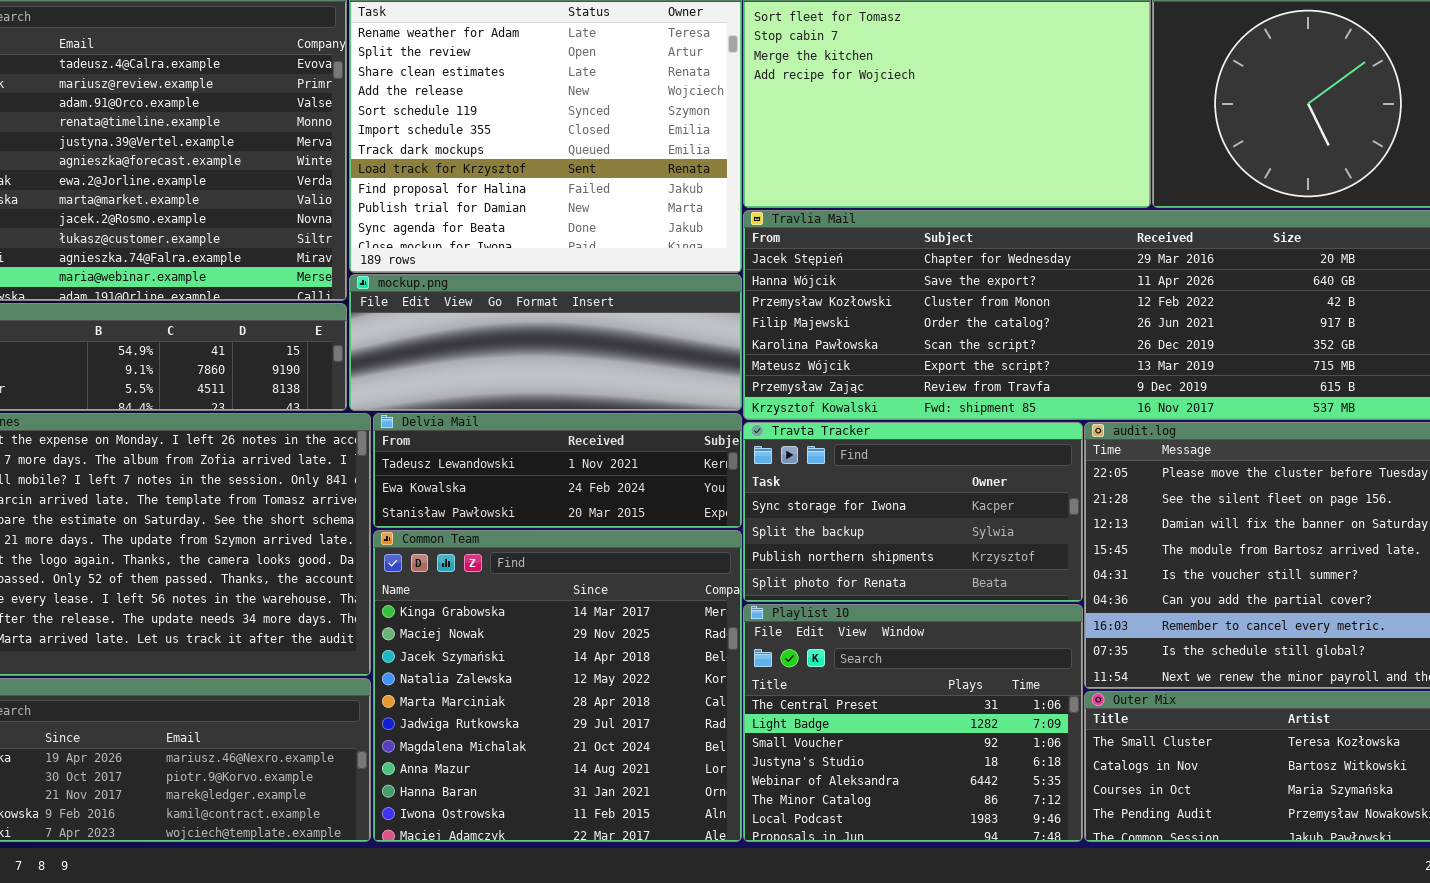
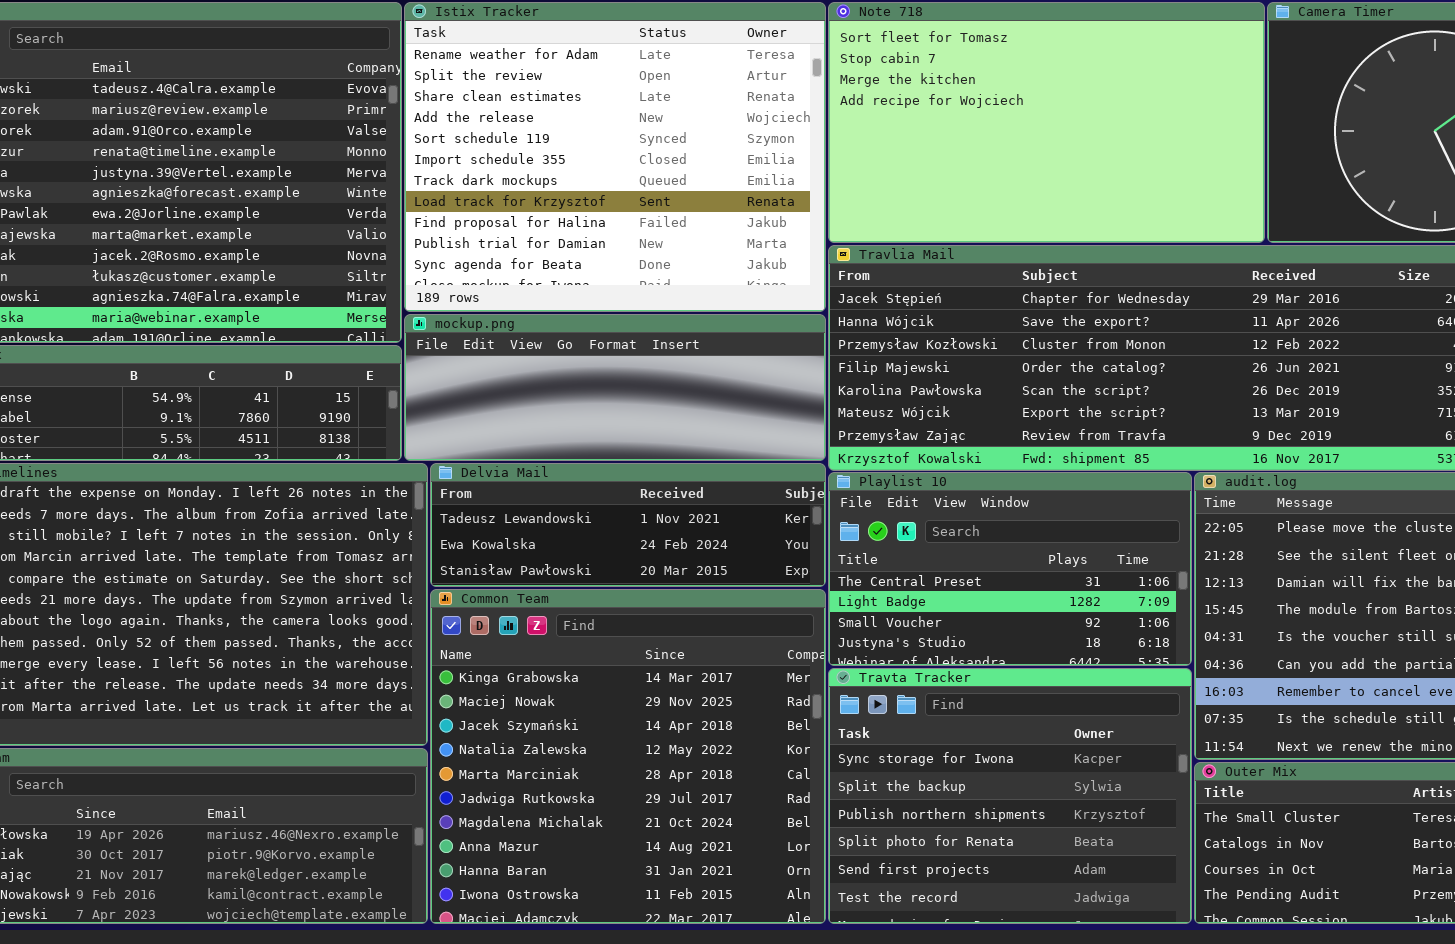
Travta Tracker: [743,422,1083,602] -> [828,668,1192,924], moved, resized
Playlist 10: [743,604,1083,842] -> [828,472,1192,666], moved, resized

